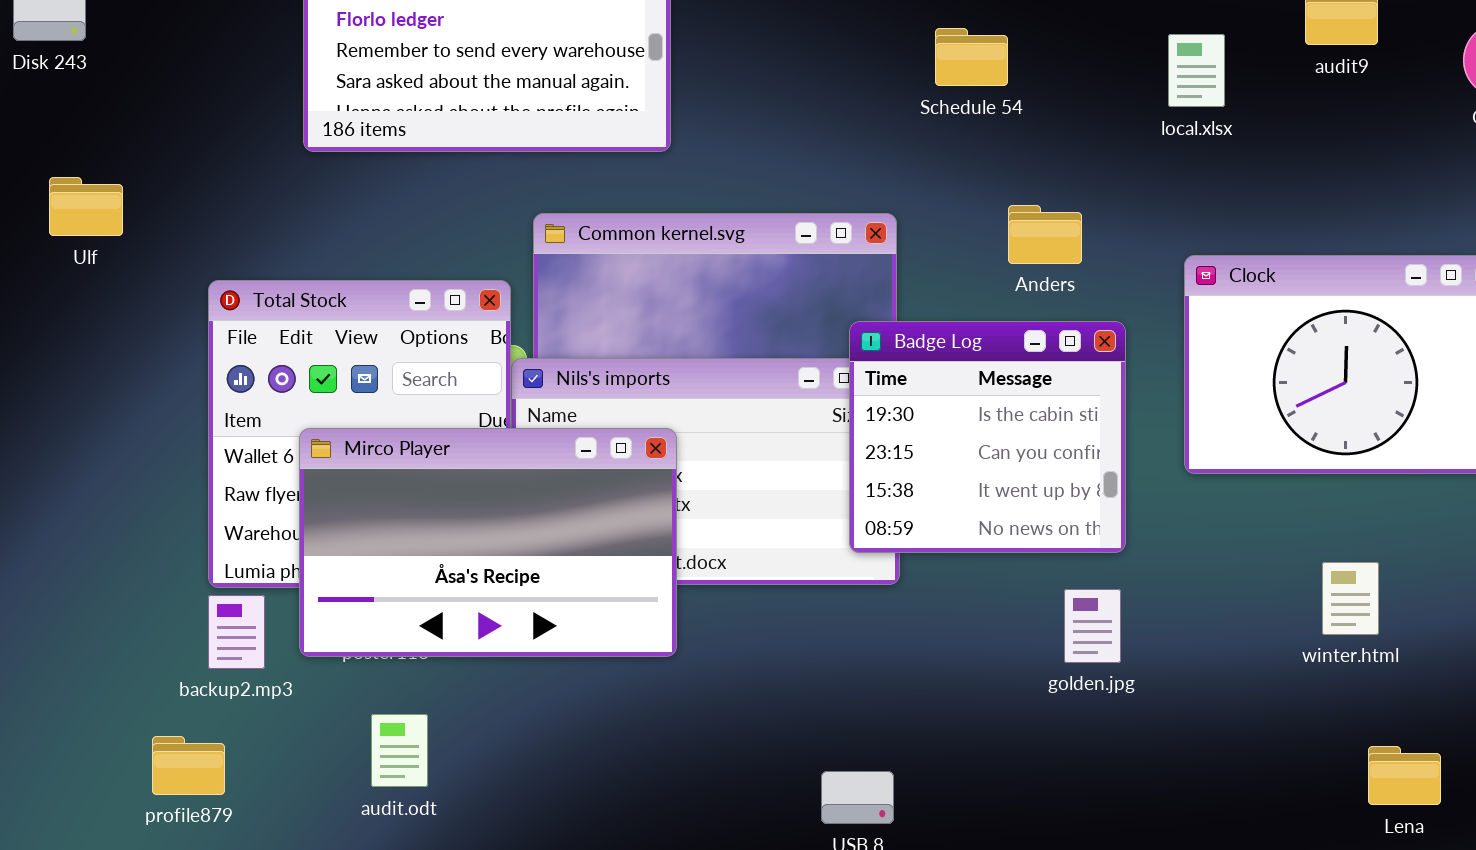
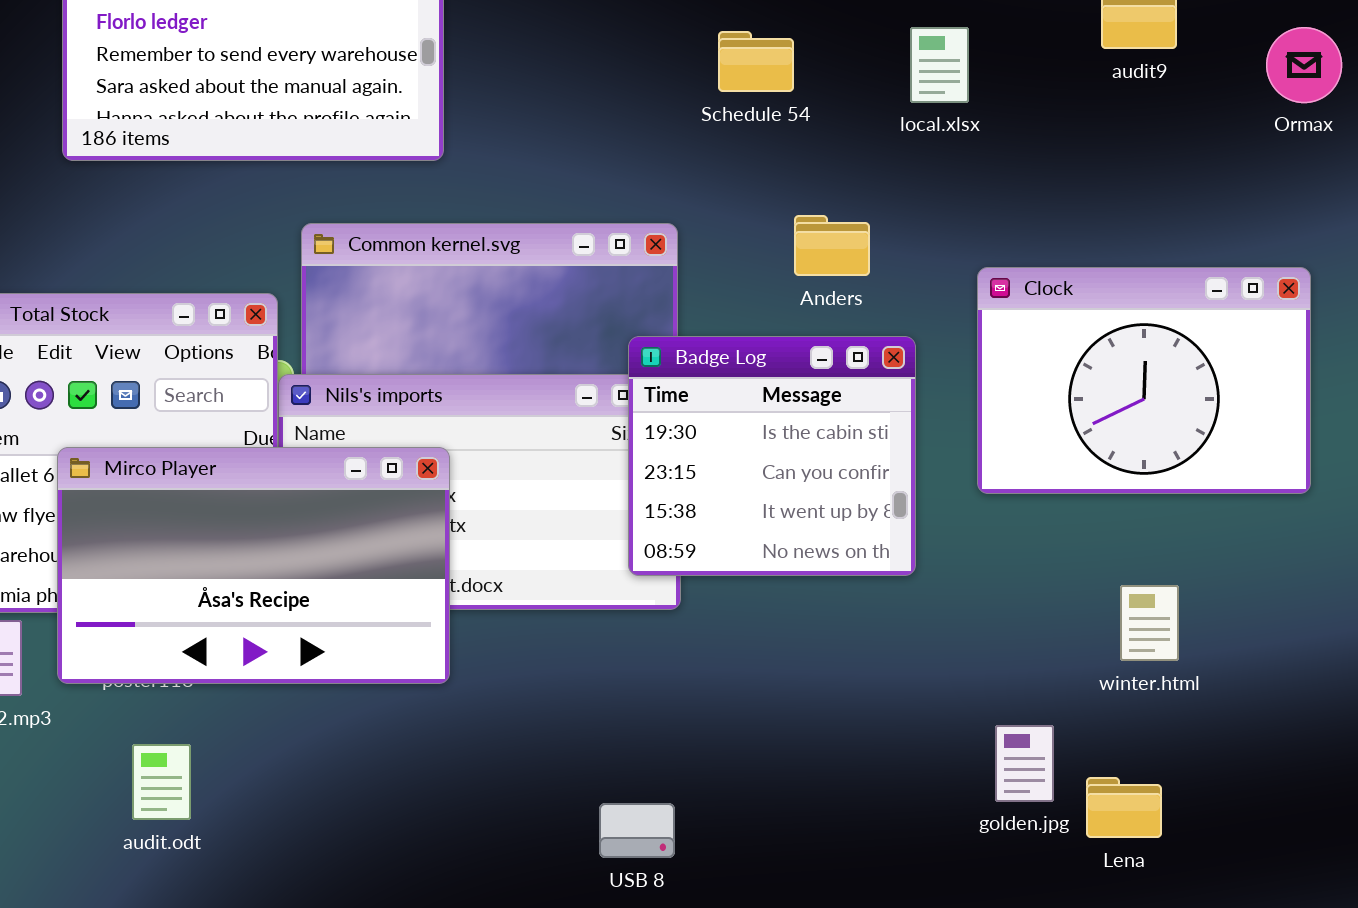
local.xlsx: [1168,34,1225,107] -> [910,27,969,103], moved
golden.jpg: [1064,589,1121,663] -> [995,725,1054,802], moved
Lena: [1368,746,1441,805] -> [1086,777,1162,838], moved

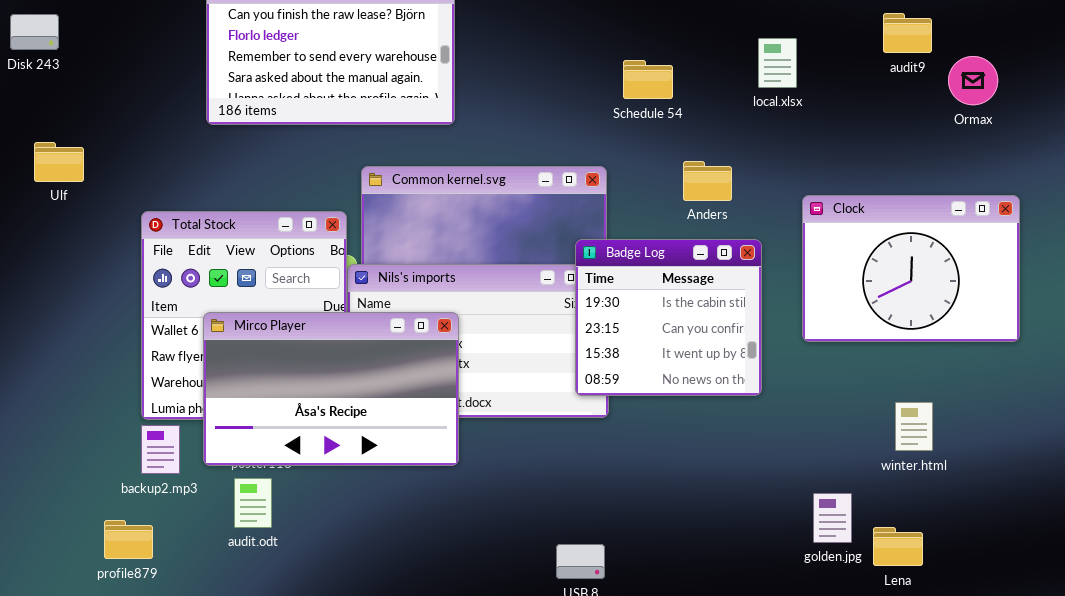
Ormax: [1266,27,1342,103] -> [948,56,998,105], moved
Schedule 54: [718,31,794,92] -> [623,60,673,99], moved
audit.odt: [132,744,191,820] -> [234,478,272,528], moved

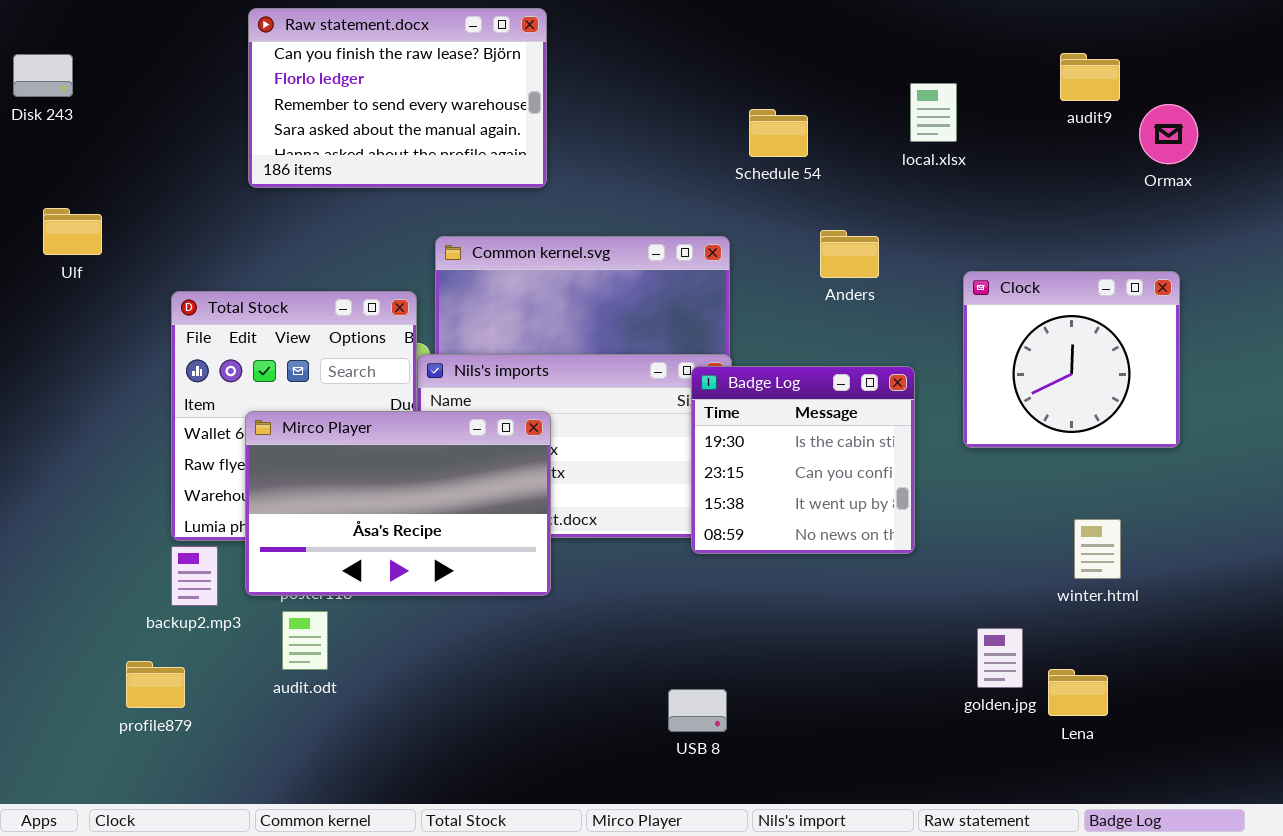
Clock: [802,195,1020,342] -> [963,271,1180,448], resized
Badge Log: [575,239,762,396] -> [691,366,915,554], moved

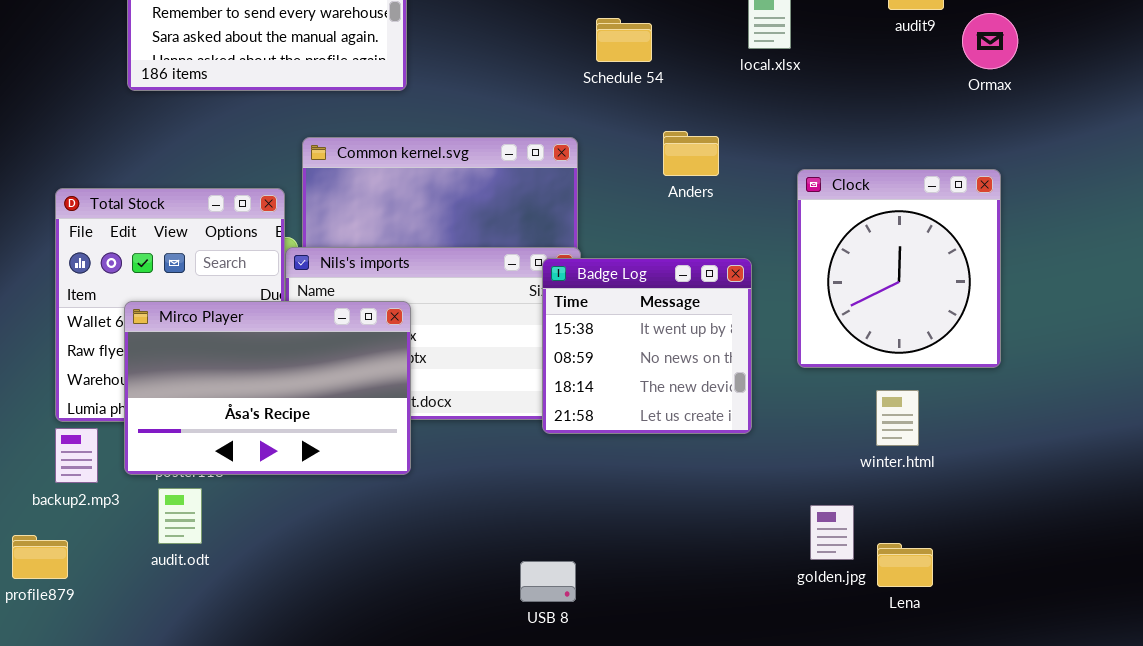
Clock: [963,271,1180,448] -> [797,169,1001,368], resized
Badge Log: [691,366,915,554] -> [542,258,752,434], scrolled down 2 rows
winter.html: [1074,519,1121,579] -> [876,390,919,446], moved

